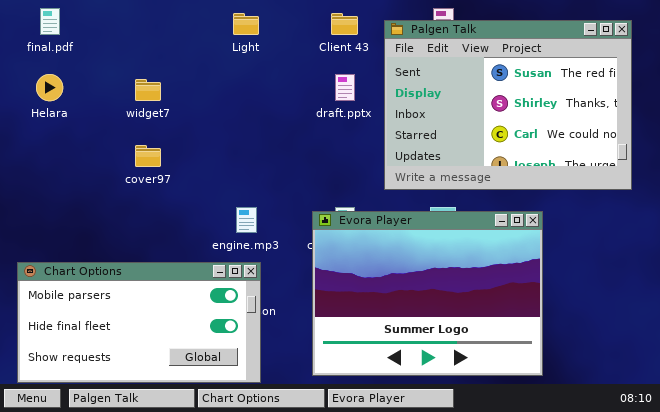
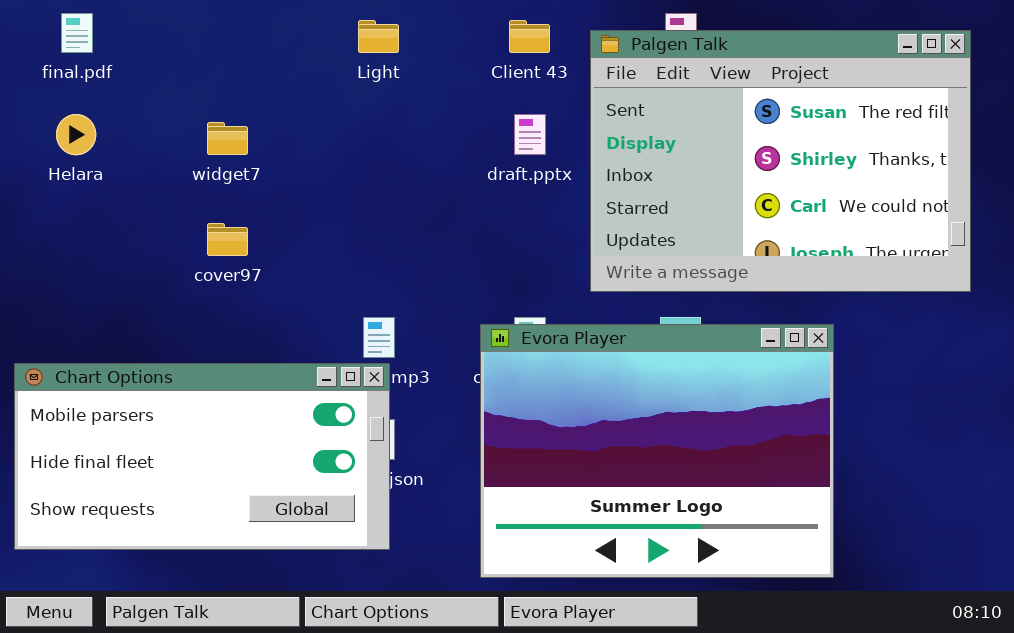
Chart Options: [17,262,261,383] -> [14,363,390,550], moved

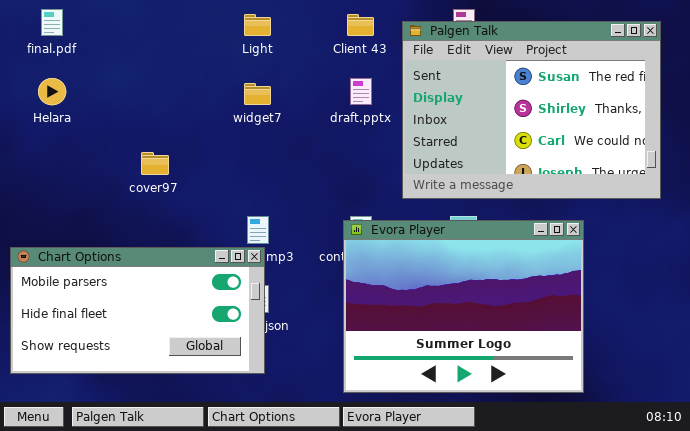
widget7: [207,122,248,155] -> [244,83,271,105], moved
Evora Player: [480,324,834,578] -> [343,220,584,393], moved

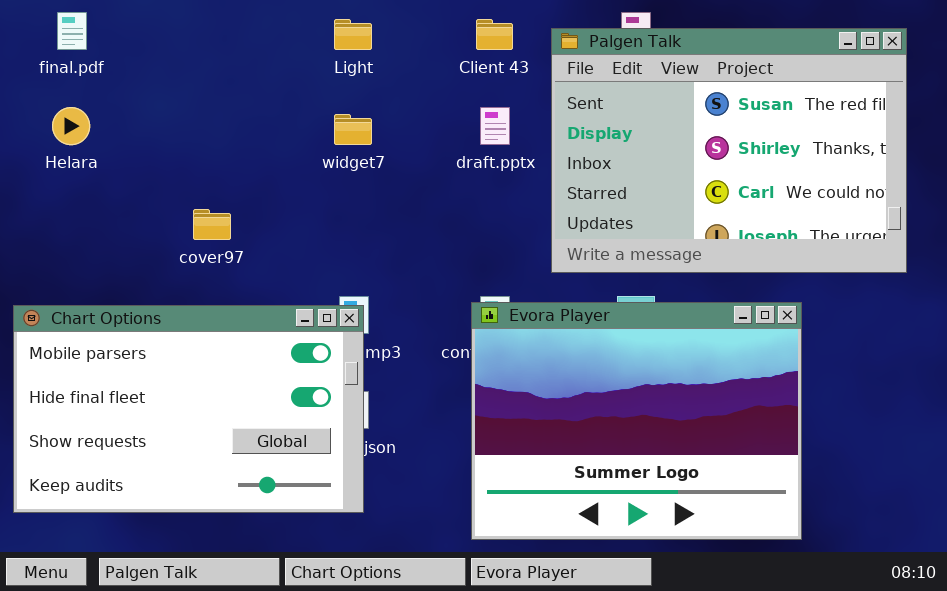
Chart Options: [10,247,265,374] -> [13,305,364,513], resized

